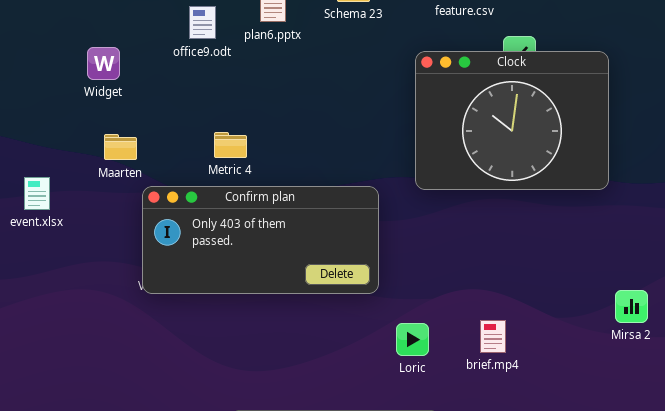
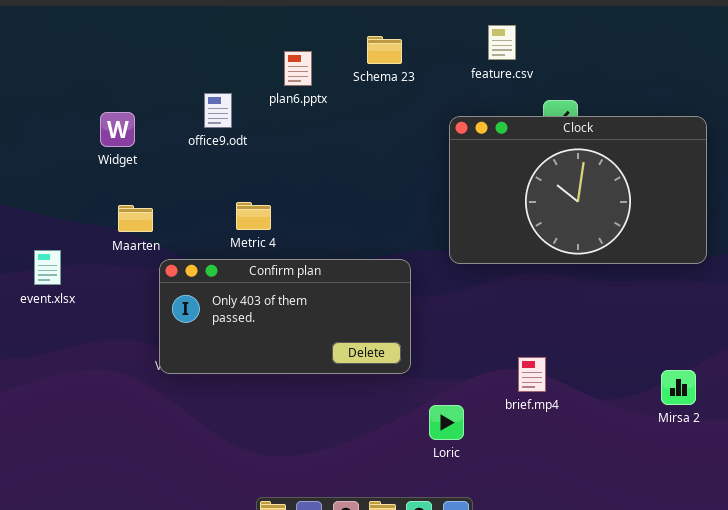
office9.odt: [189,6,216,39] -> [204,93,232,128], moved
Clock: [415,51,609,190] -> [449,116,707,264], resized
brief.mp4: [480,320,506,353] -> [518,357,546,392], moved

